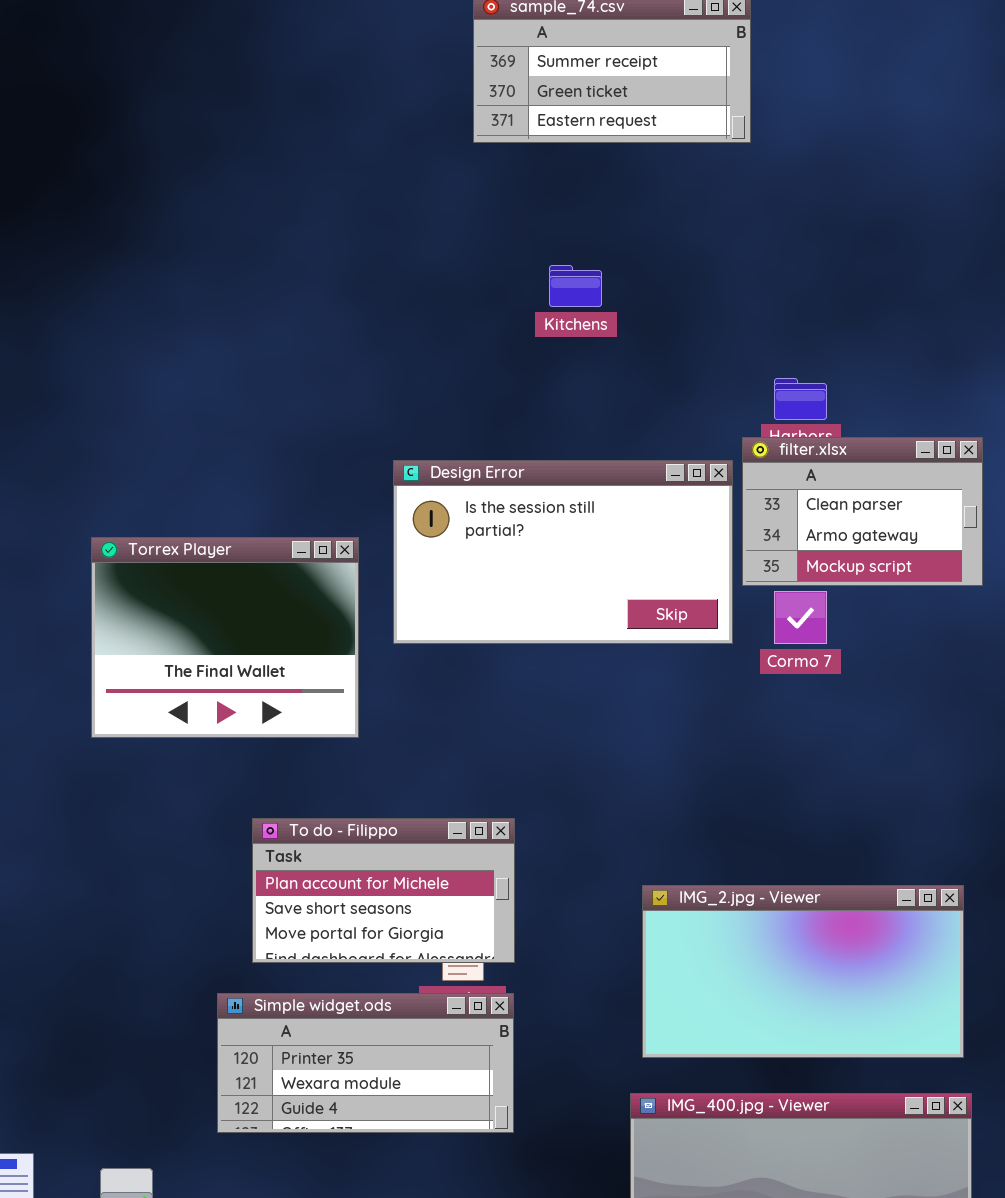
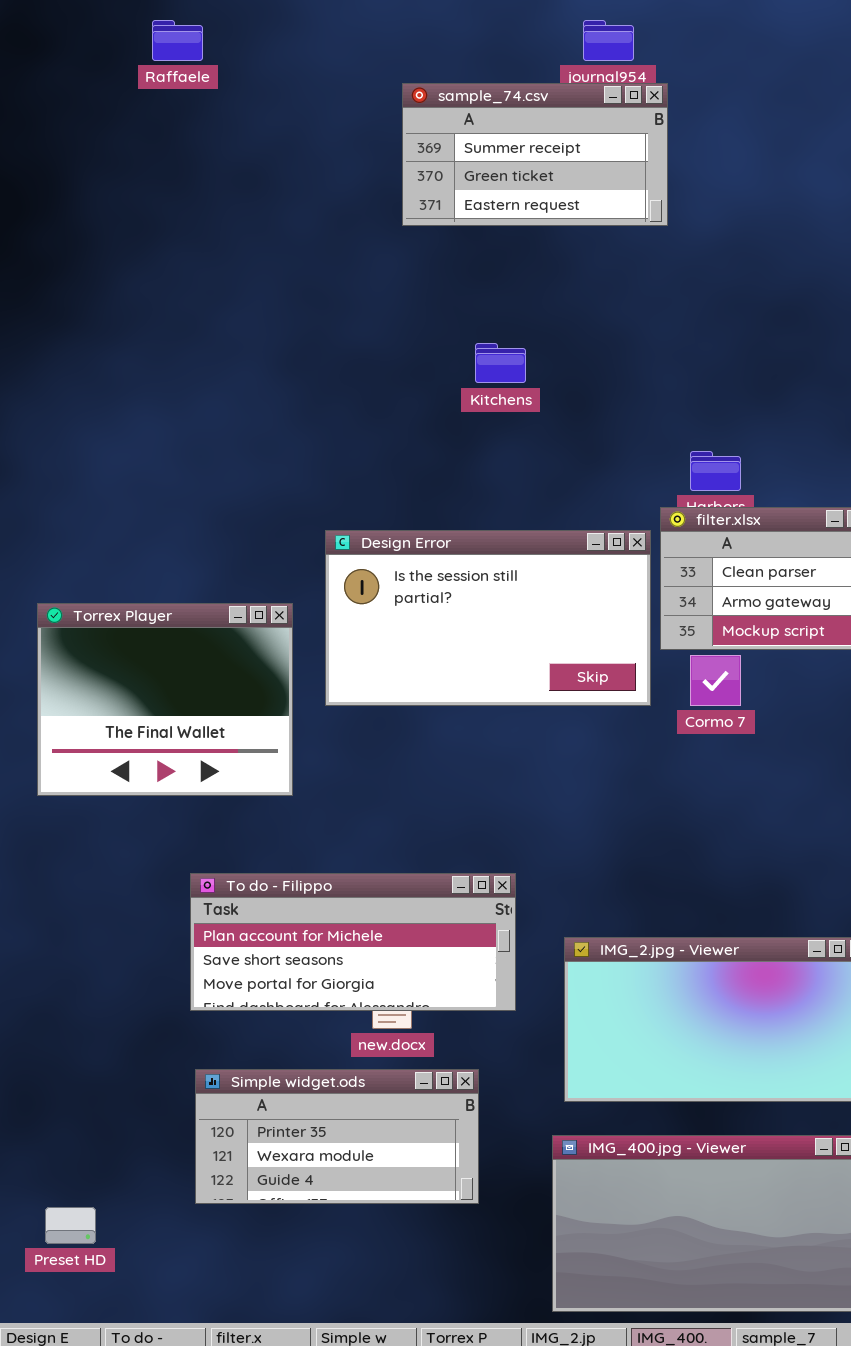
To do - Filippo: [252,818,515,963] -> [190,873,516,1011], resized
Simple widget.ods: [217,993,514,1133] -> [195,1069,479,1204], moved

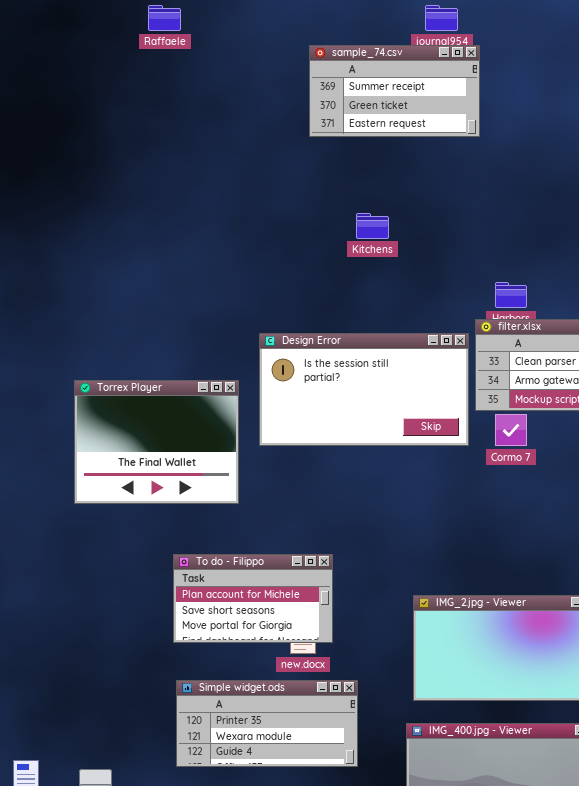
To do - Filippo: [190,873,516,1011] -> [173,554,333,643], resized

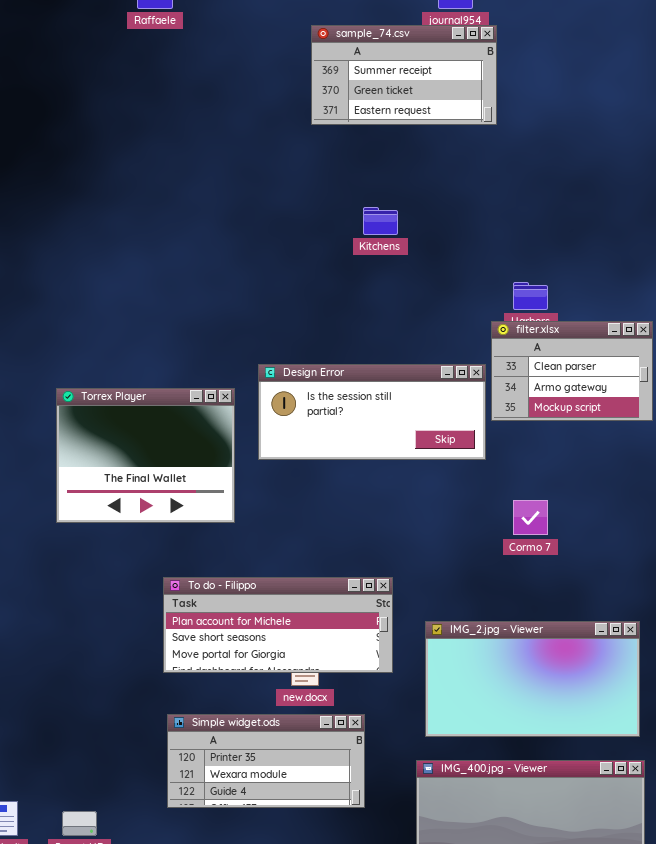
Design Error: [259,333,469,446] -> [258,364,486,460], resized
Cormo 7: [495,414,527,446] -> [513,500,548,535], moved
To do - Filippo: [173,554,333,643] -> [163,577,393,673], resized

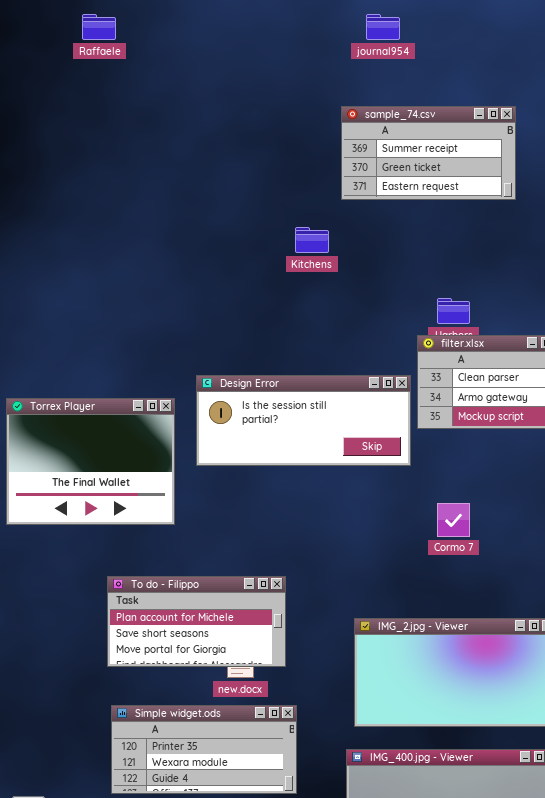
sample_74.csv: [311,25,497,125] -> [341,106,516,200], moved
To do - Filippo: [163,577,393,673] -> [107,576,286,667], resized

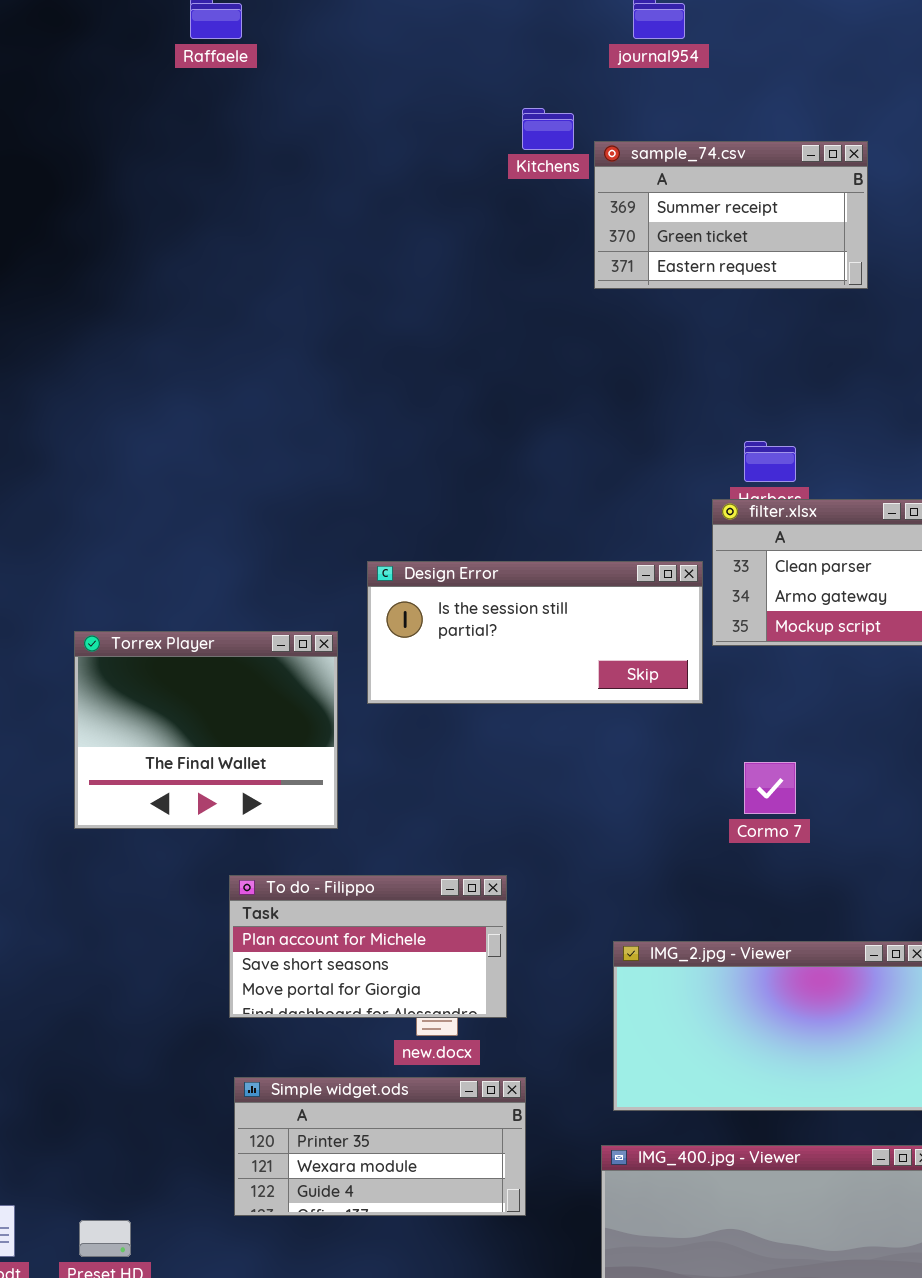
Kitchens: [295,227,329,253] -> [522,108,574,150], moved
Torrex Player: [6,398,175,525] -> [74,631,338,829], moved

